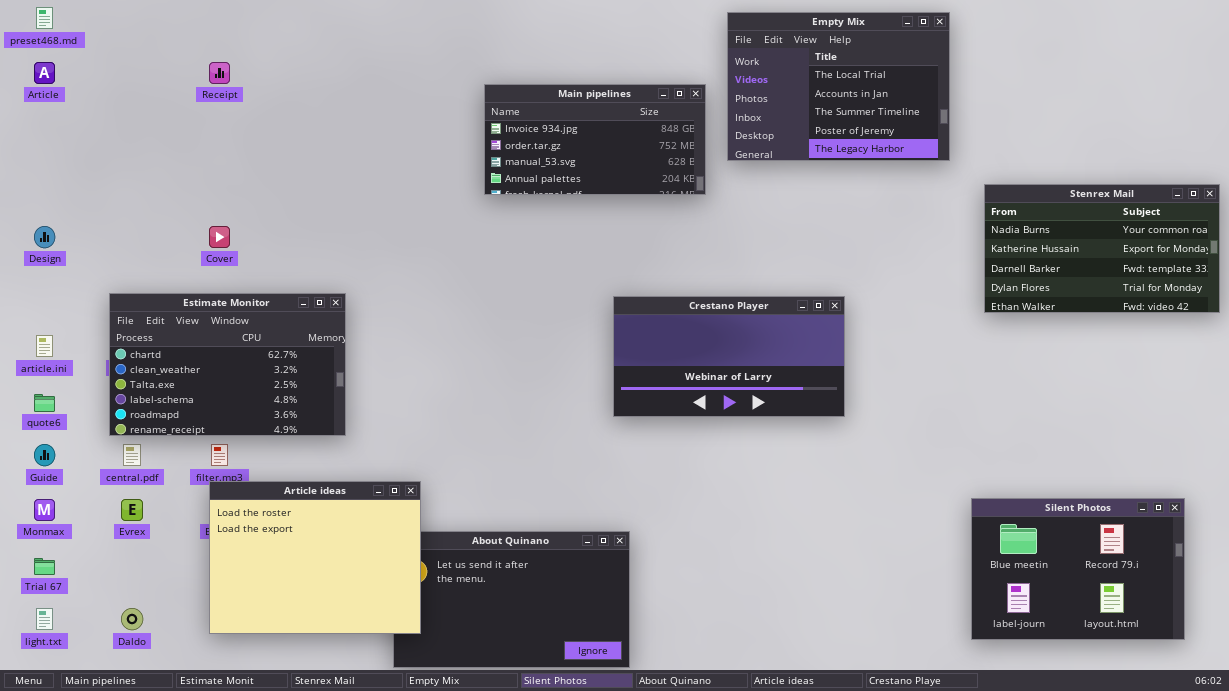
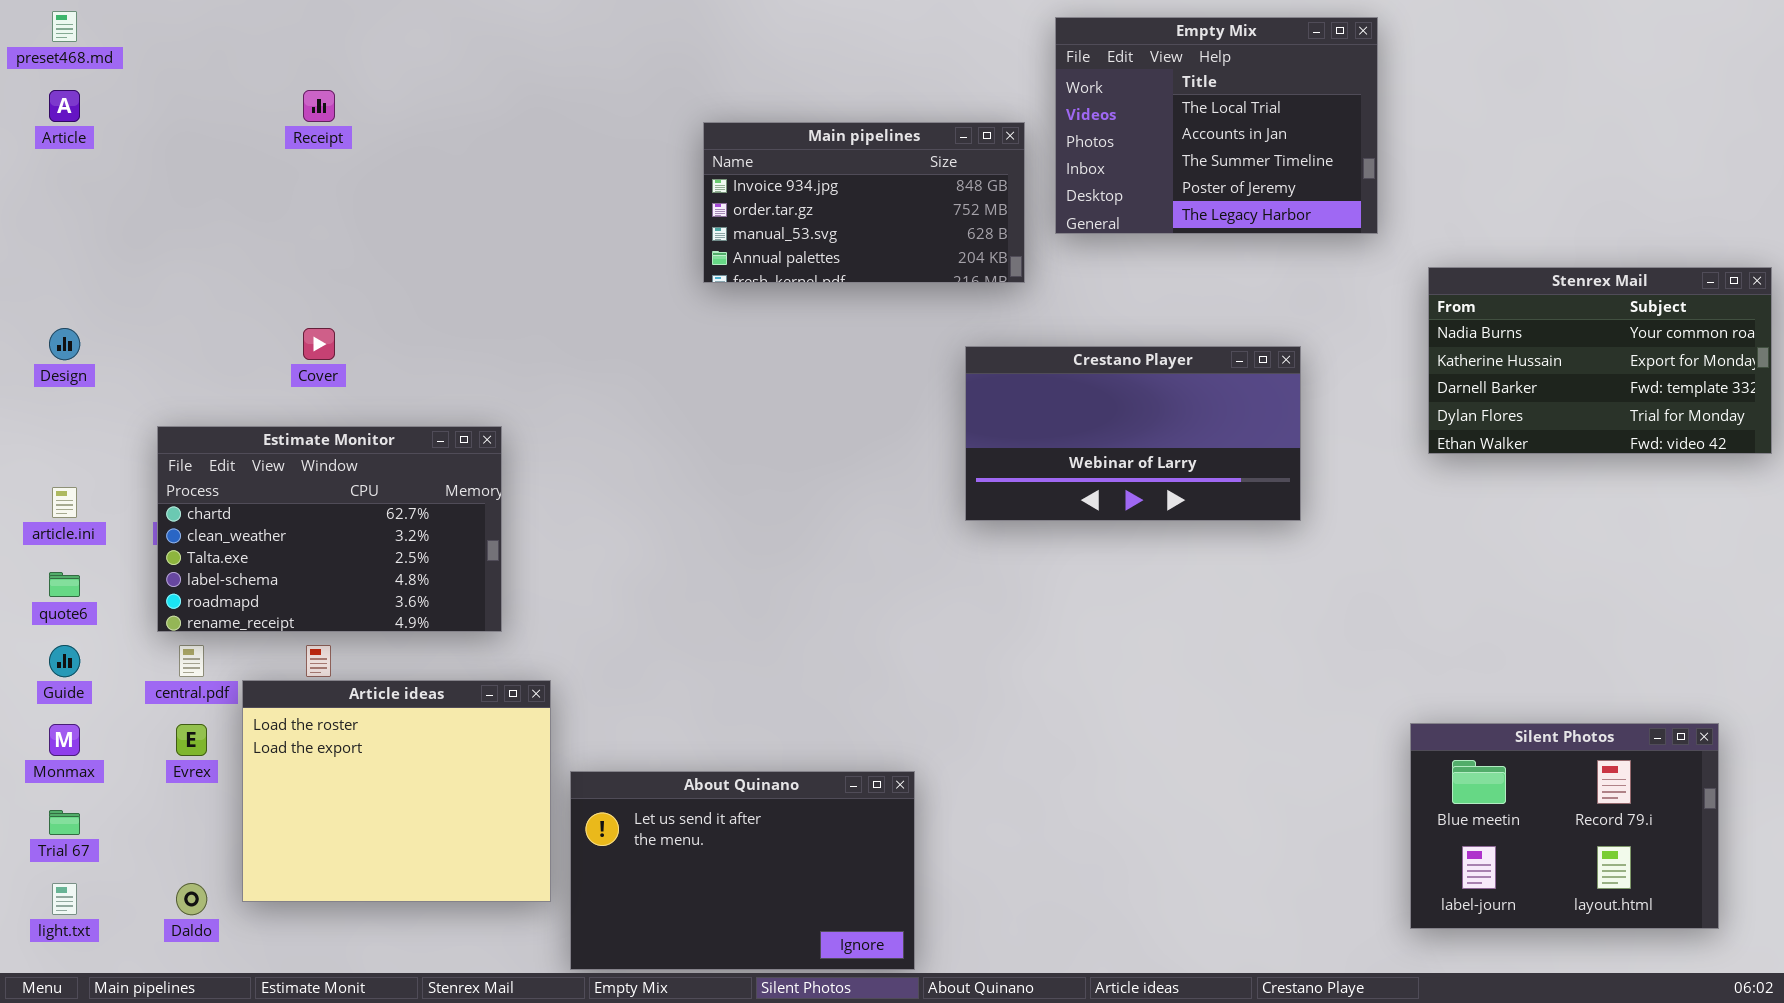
Crestano Player: [613,296,845,417] -> [965,346,1301,521], moved
Article ideas: [209,481,421,634] -> [242,680,551,902], moved

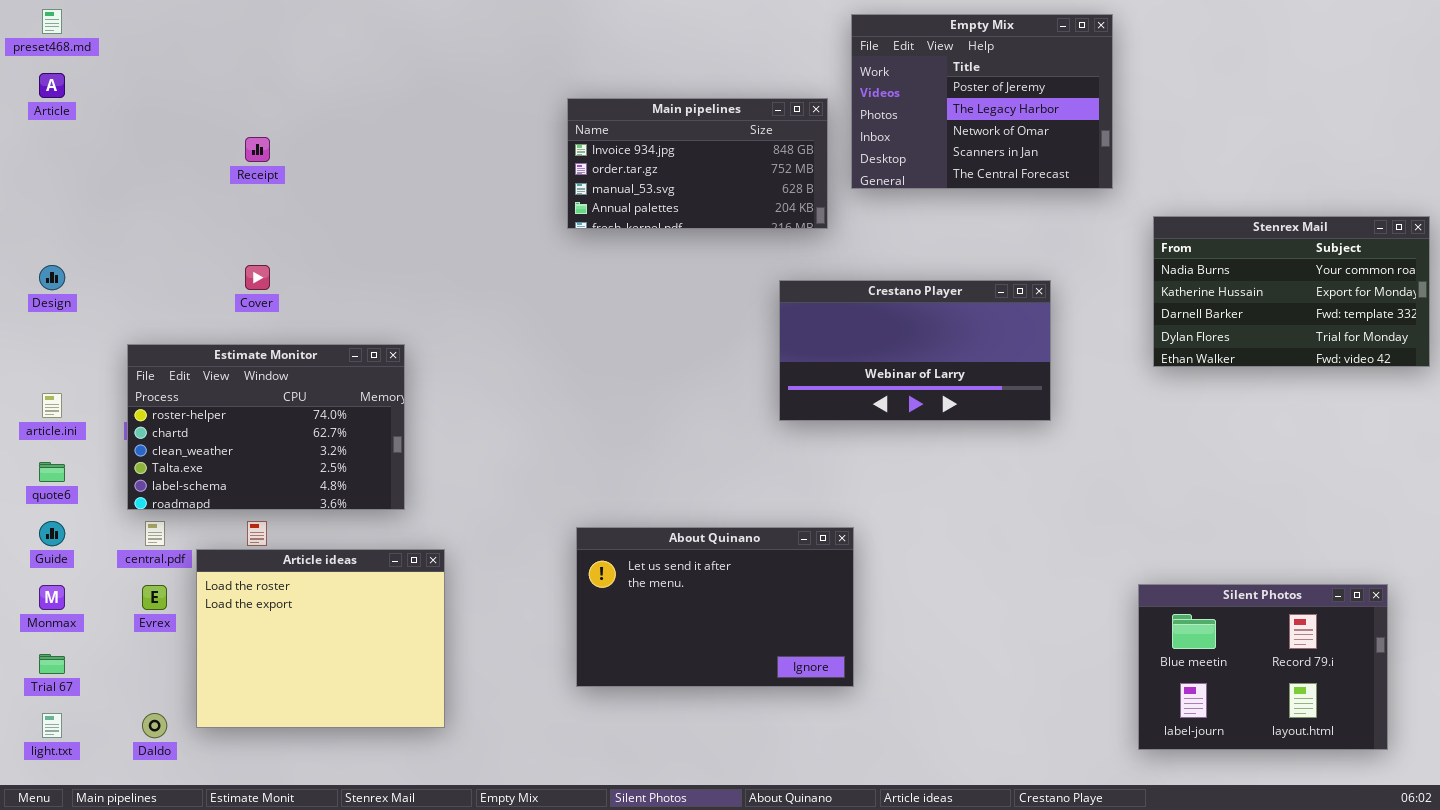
Empty Mix: [1055,17,1378,234] -> [851,14,1113,189], scrolled down 3 rows
Receipt: [303,90,335,122] -> [245,137,270,162], moved
Estimate Monitor: [157,426,502,632] -> [127,344,405,510], scrolled up 1 row
About Quinano: [570,771,915,970] -> [576,527,854,687], moved

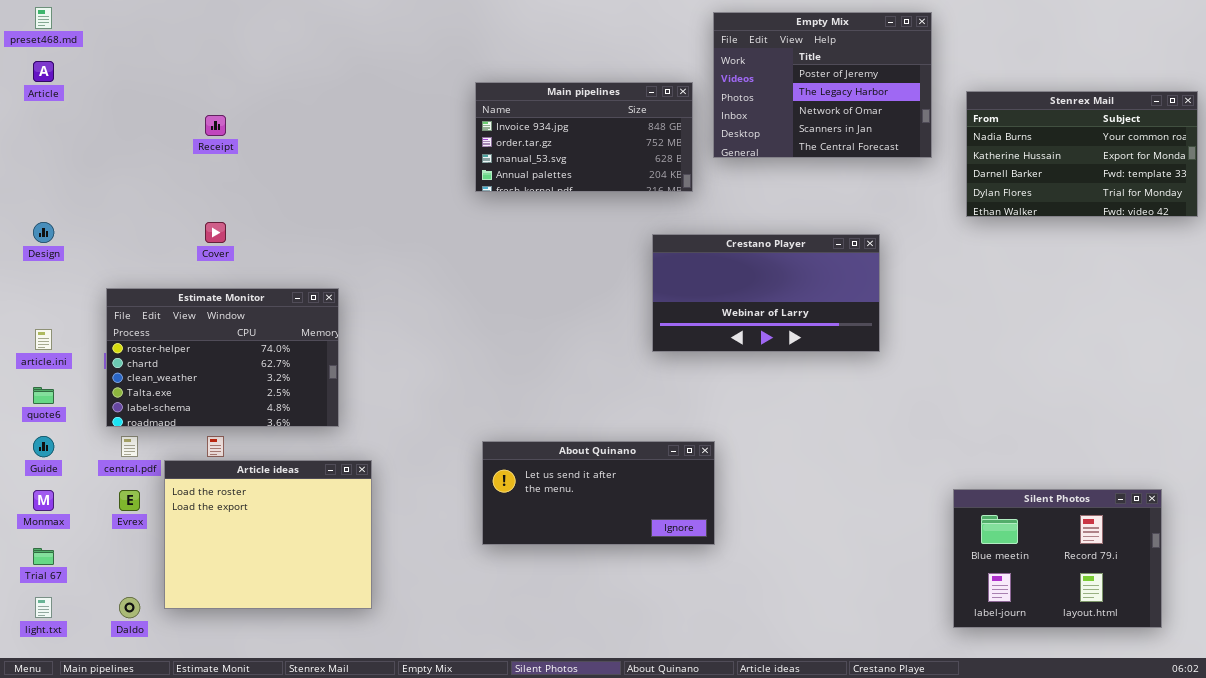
Stenrex Mail: [1153,216,1430,367] -> [966,91,1198,217], moved
About Quinano: [576,527,854,687] -> [482,441,715,545], resized

